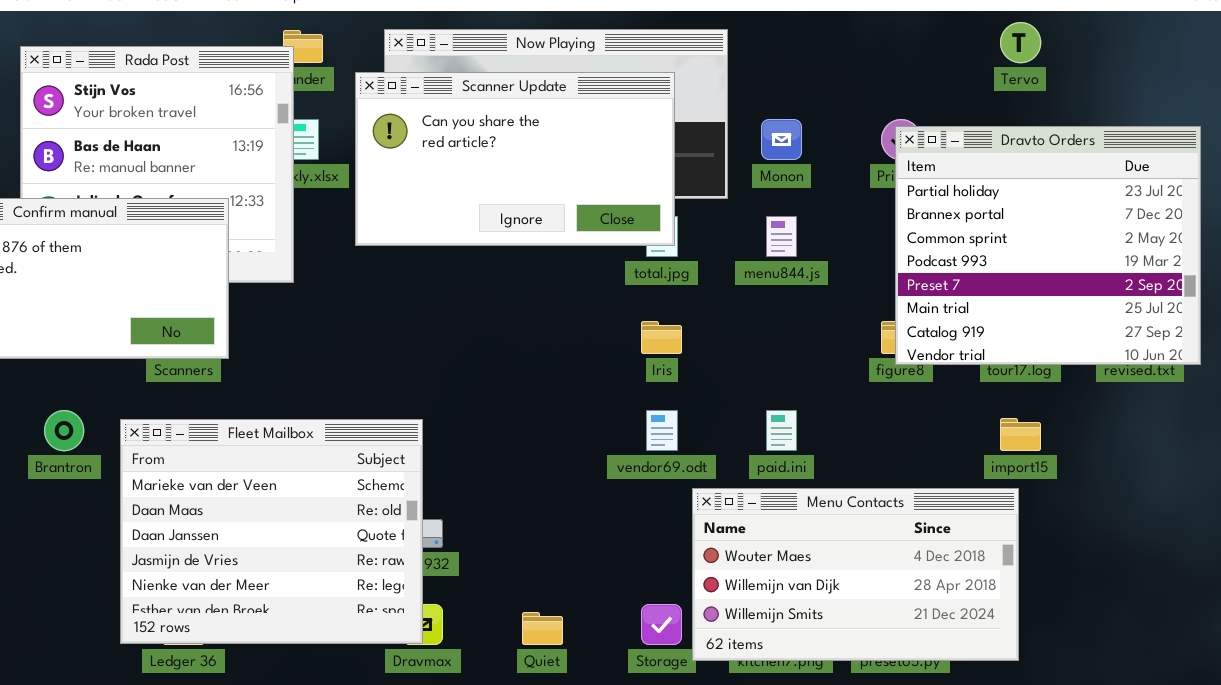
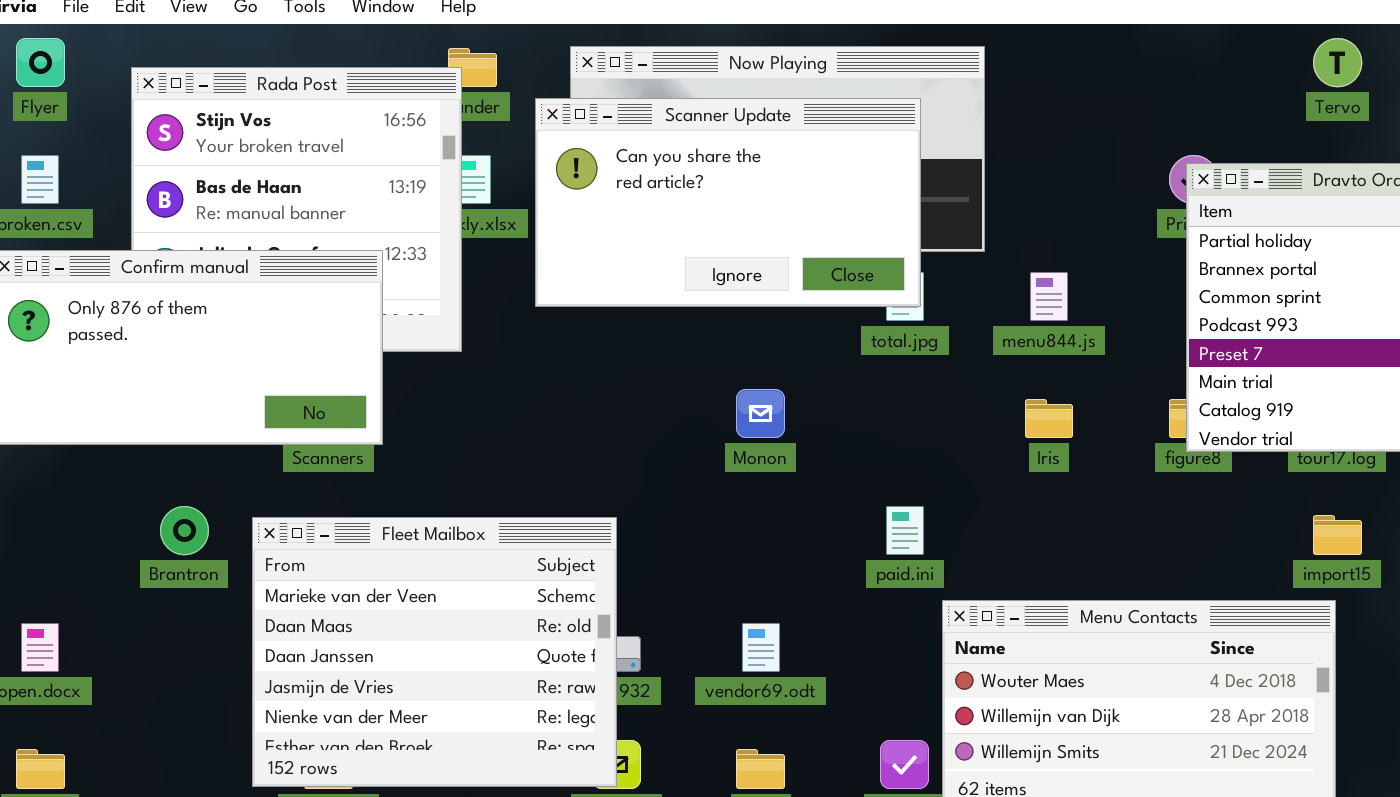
Monon: [761,119,802,160] -> [736,389,785,438], moved
Iris: [641,321,682,354] -> [1025,399,1073,438], moved
vendor69.odt: [646,410,678,451] -> [742,623,780,672], moved
paid.ini: [766,410,797,451] -> [886,506,924,555], moved

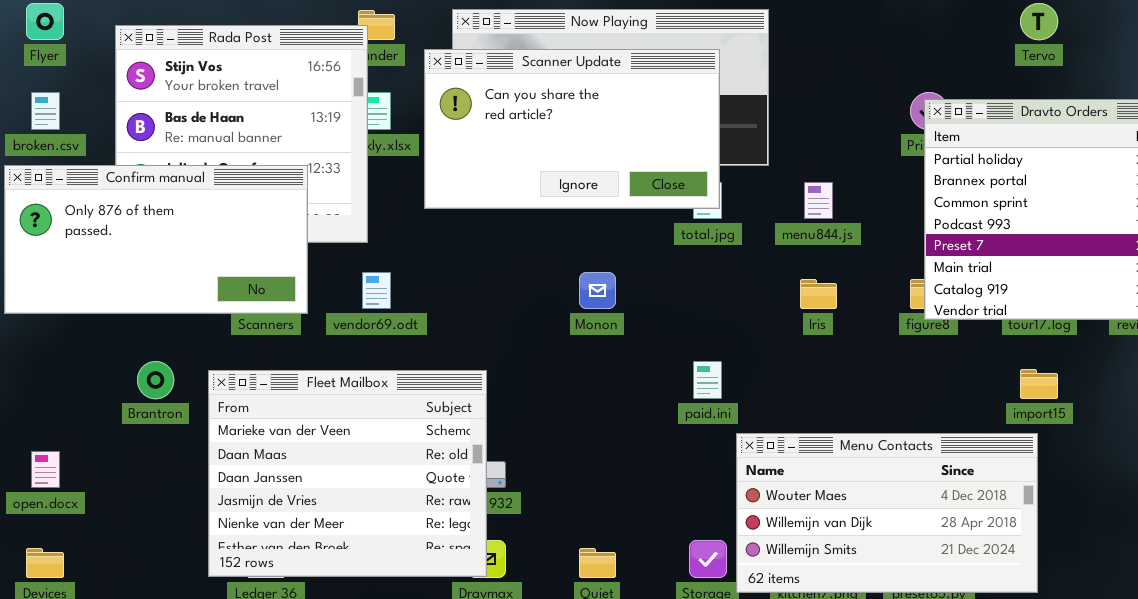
vendor69.odt: [742,623,780,672] -> [362,272,391,309], moved

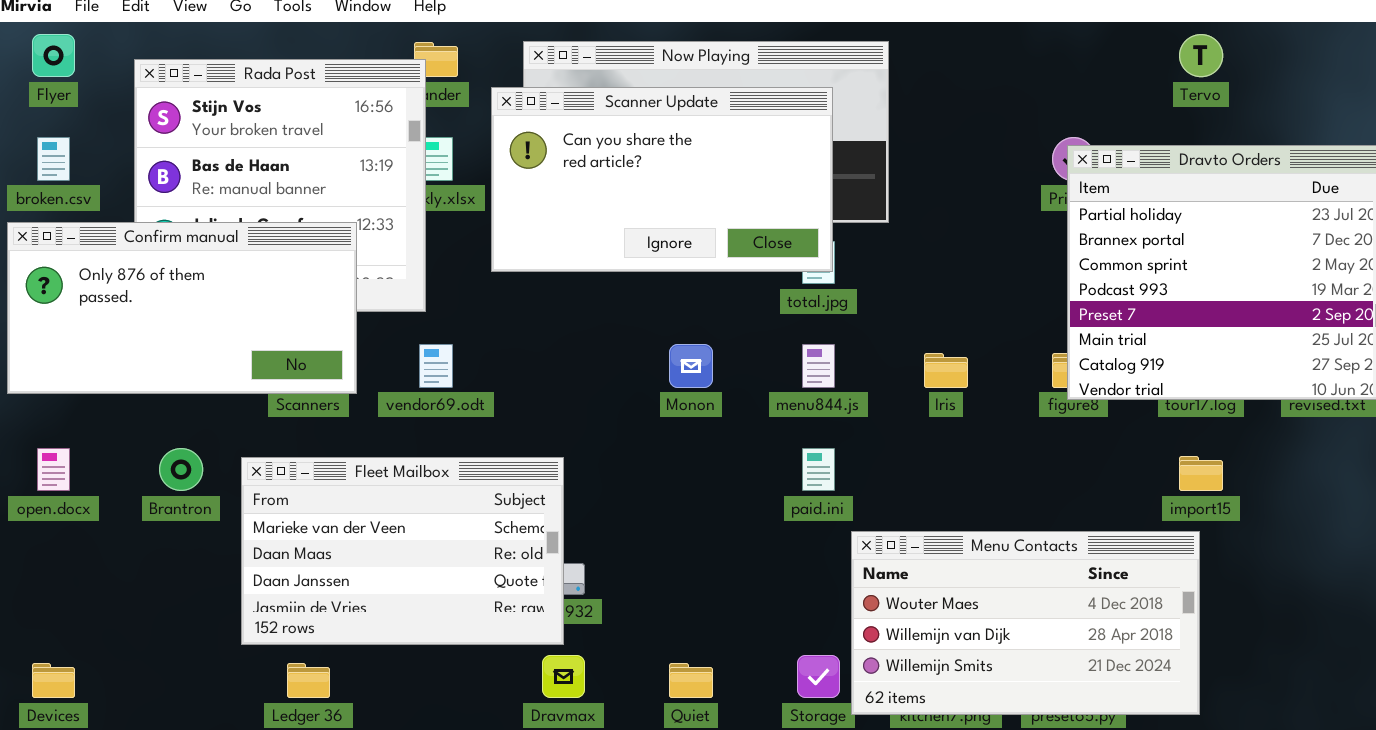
menu844.js: [804,182,833,219] -> [802,344,835,388], moved
Fleet Mailbox: [208,370,487,577] -> [241,457,564,645], resized
open.docx: [31,451,60,488] -> [37,448,70,491], moved

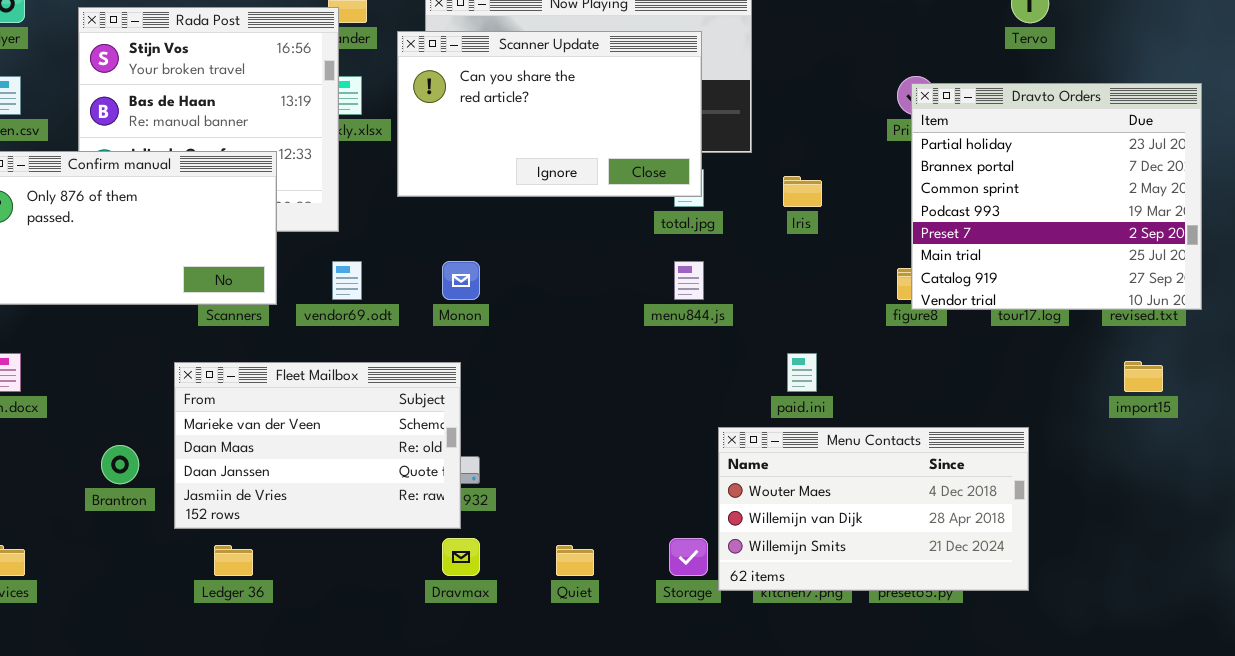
Monon: [669,344,713,388] -> [442,261,480,300], moved
Iris: [924,353,968,388] -> [783,176,822,207], moved
Brantron: [159,448,203,491] -> [101,445,139,484], moved
paid.ini: [802,448,835,491] -> [787,353,817,392], moved
import15: [1179,456,1223,491] -> [1124,361,1163,392], moved

